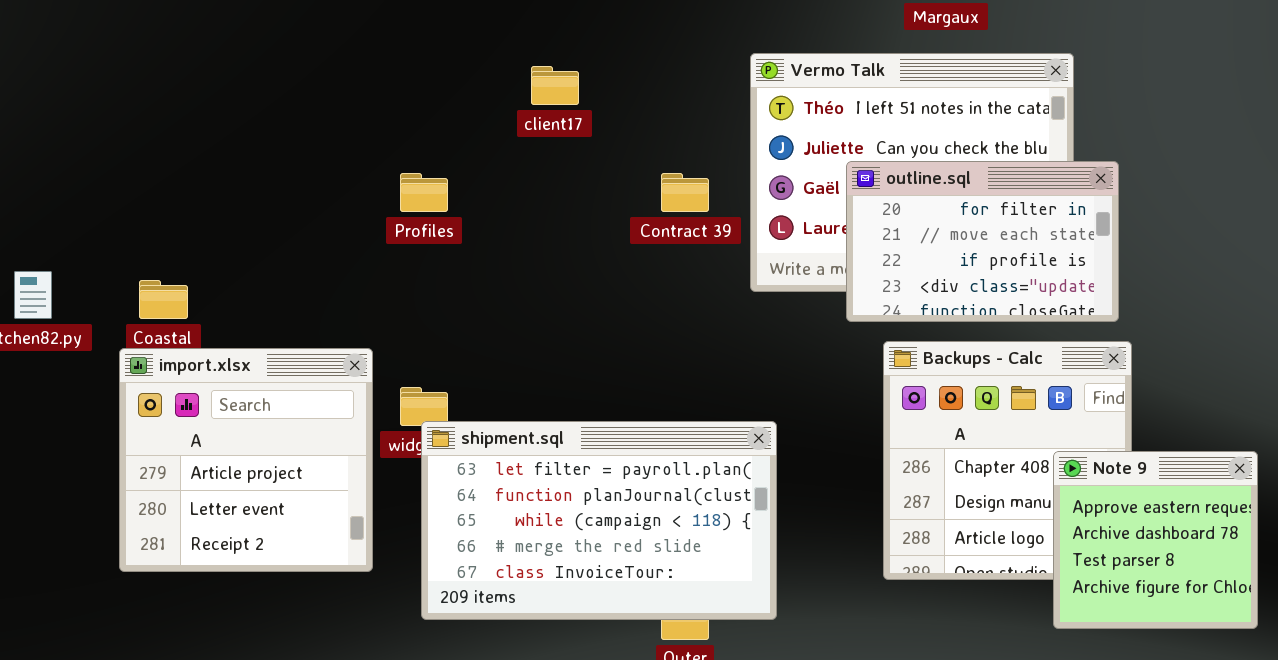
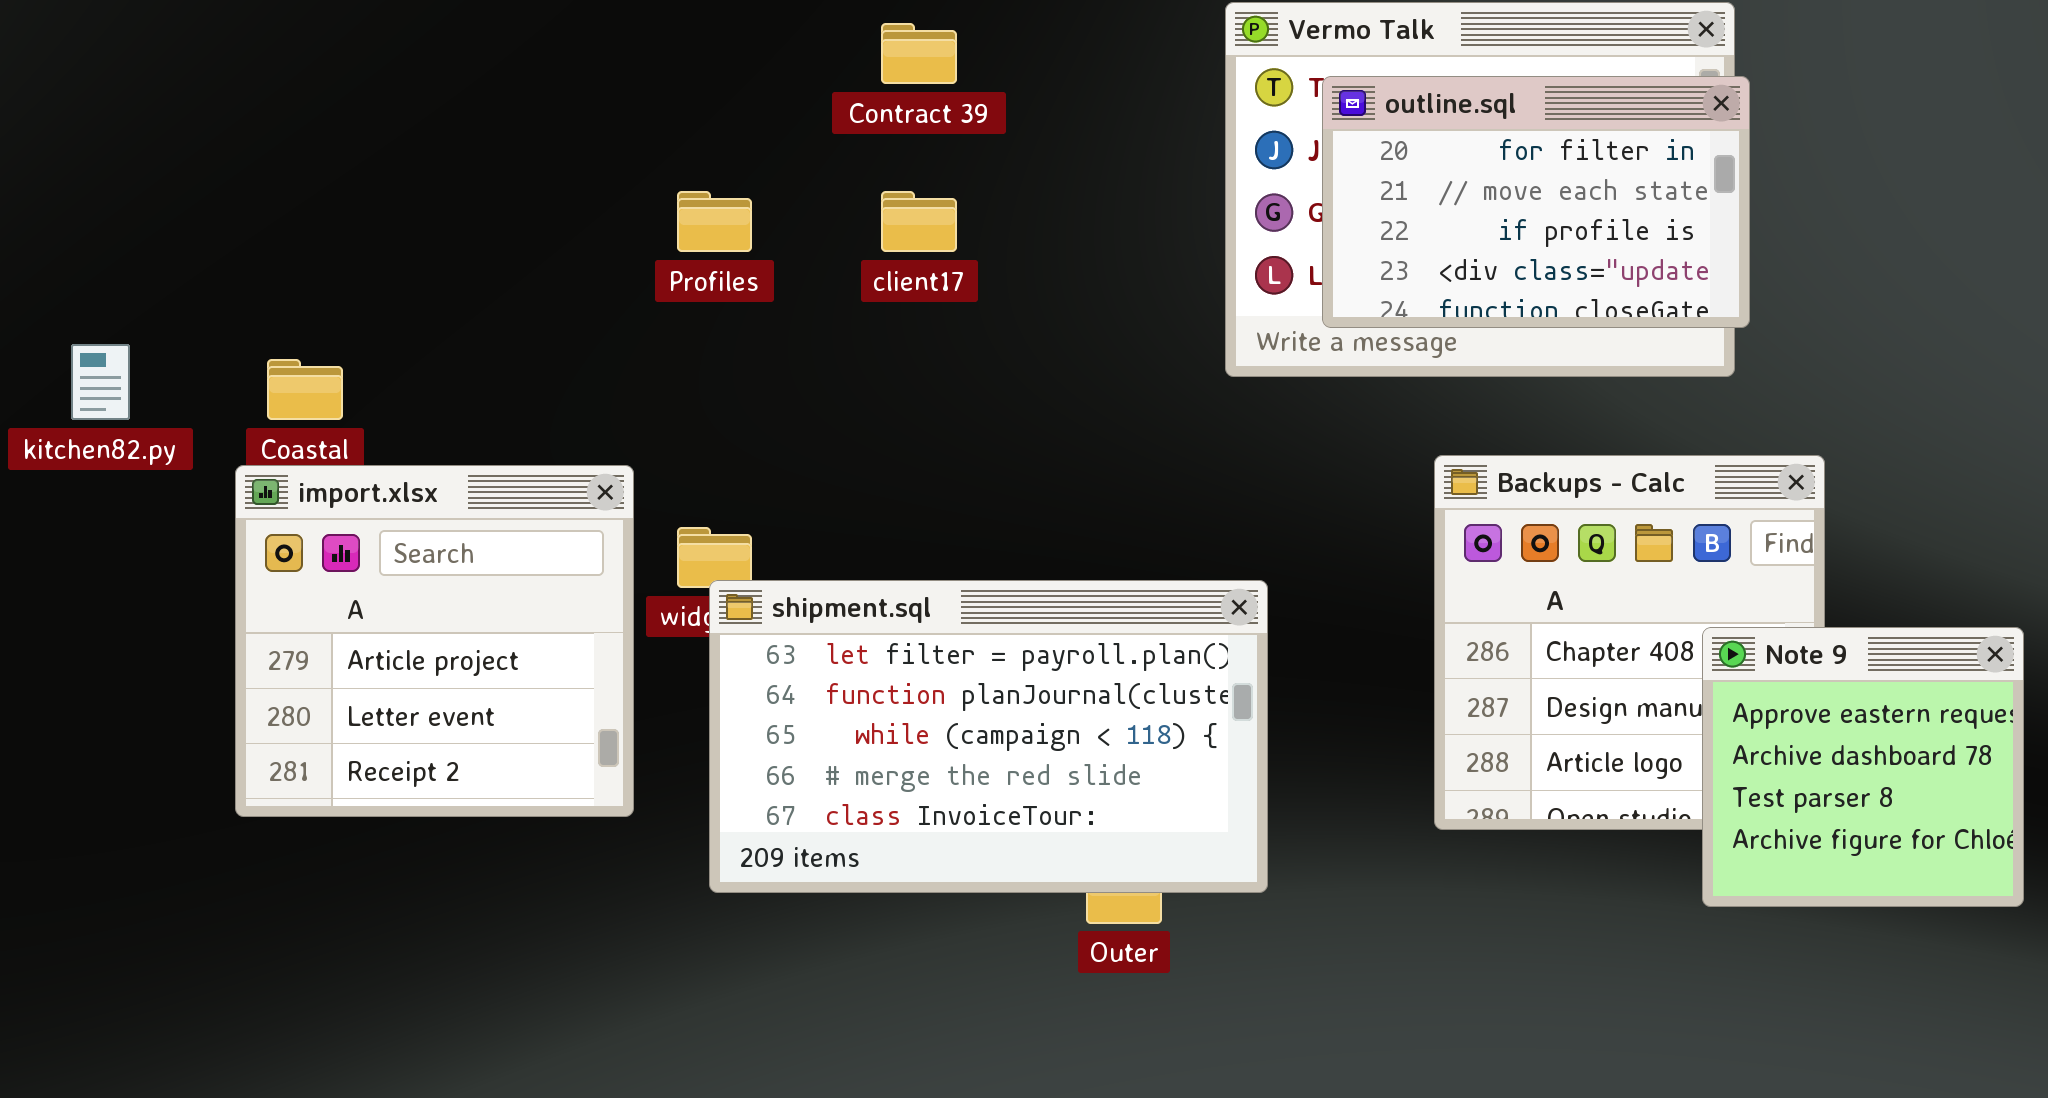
client17: [531,66,579,105] -> [881,191,957,252], moved
outline.sql: [846,161,1119,322] -> [1322,76,1750,328], moved
Contract 39: [661,173,709,212] -> [881,23,957,84], moved

